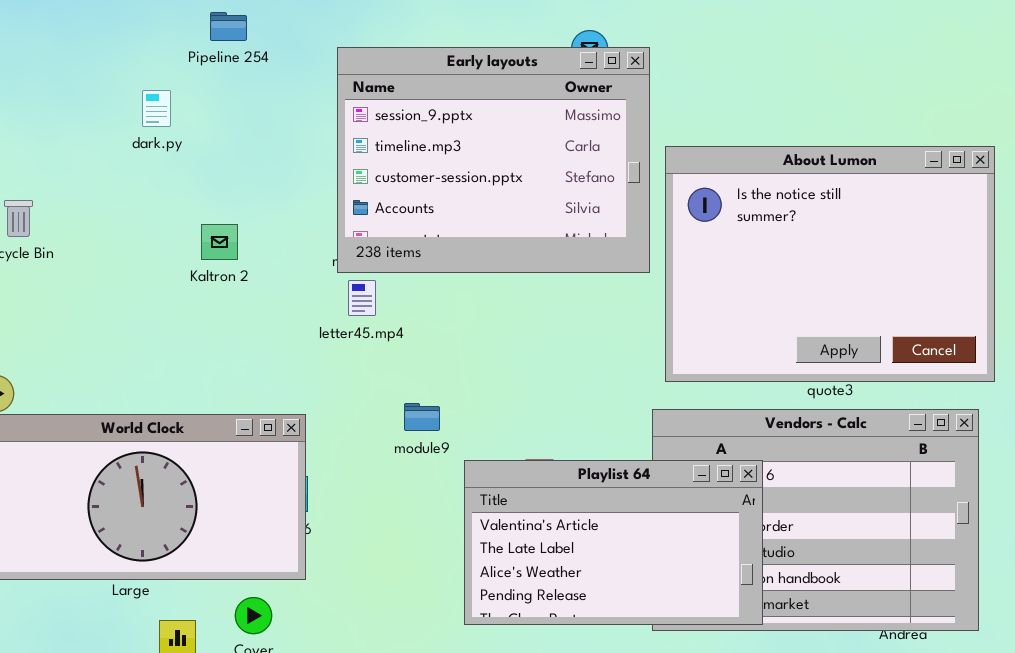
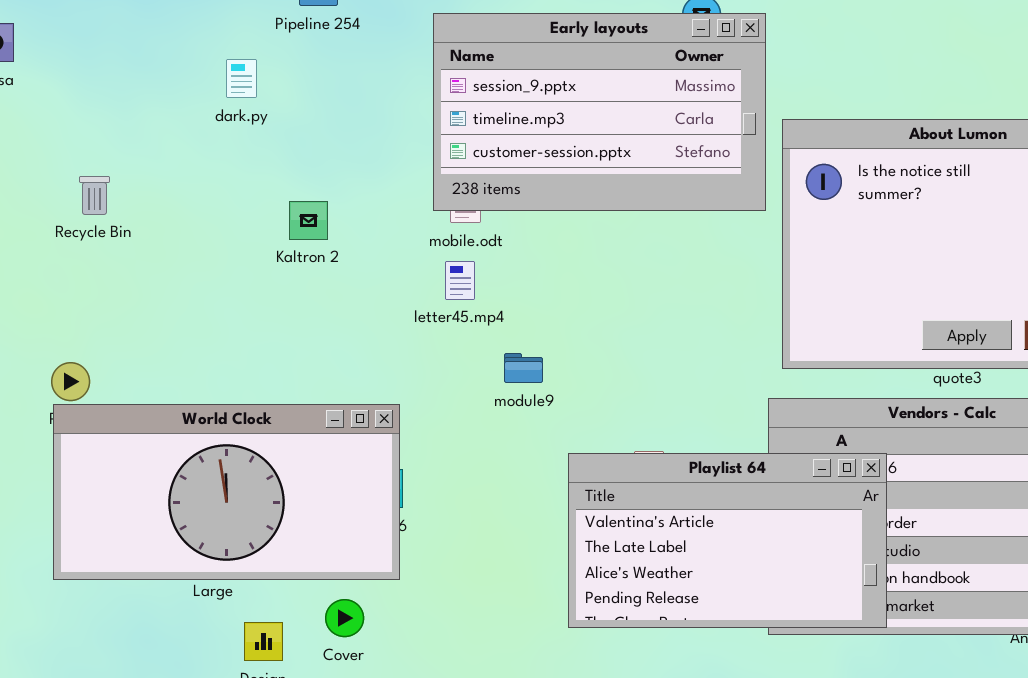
Early layouts: [337,47,650,273] -> [433,13,766,211], resized
module9: [404,403,440,431] -> [504,353,543,383], moved

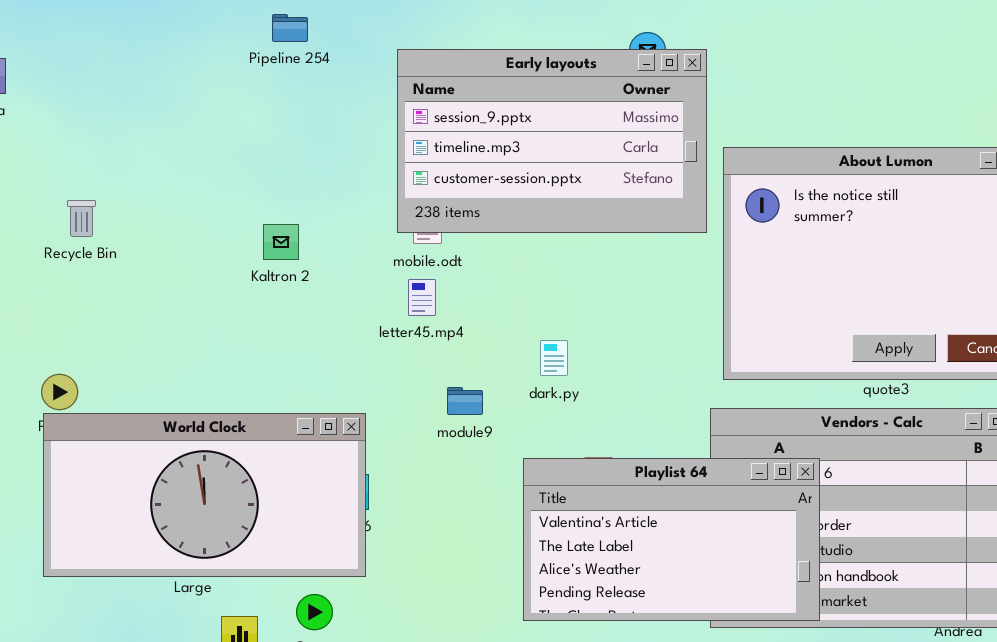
dark.py: [226,59,257,98] -> [540,340,568,376], moved
module9: [504,353,543,383] -> [447,387,483,415], moved

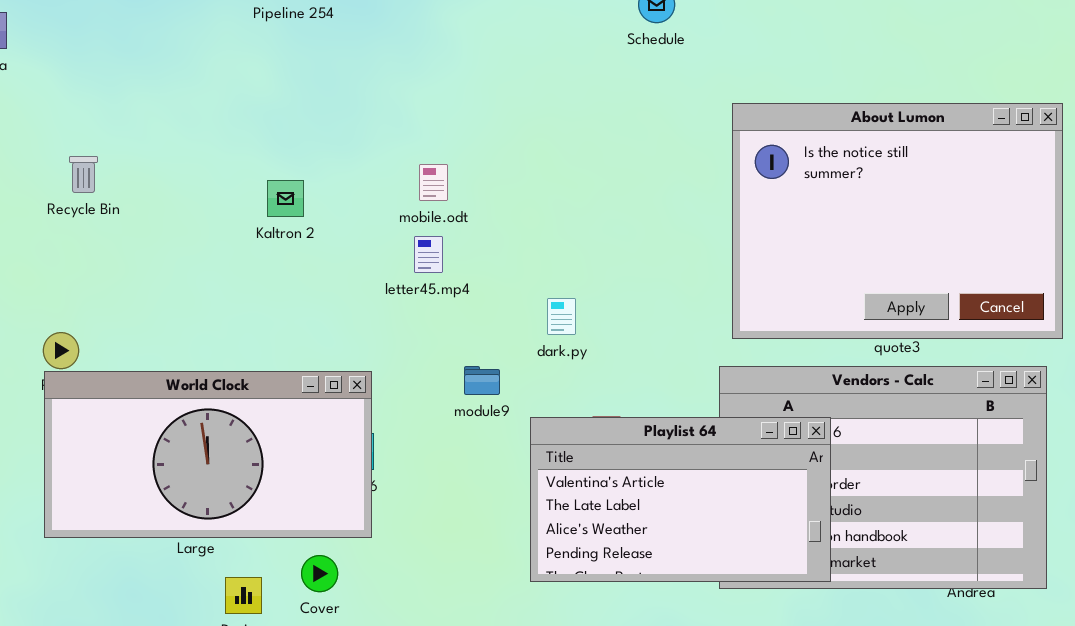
Early layouts: [397,49,707,233] -> none, closed
module9: [447,387,483,415] -> [464,366,500,395], moved

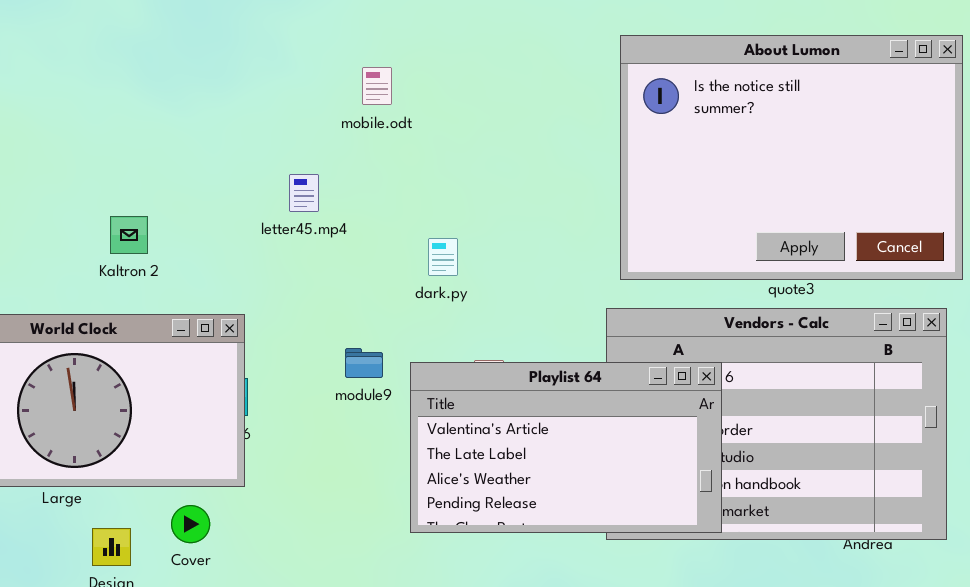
mobile.odt: [419,164,448,201] -> [362,67,392,105], moved
Kaltron 2: [267,180,304,217] -> [110,216,148,254], moved
module9: [464,366,500,395] -> [345,348,383,378], moved

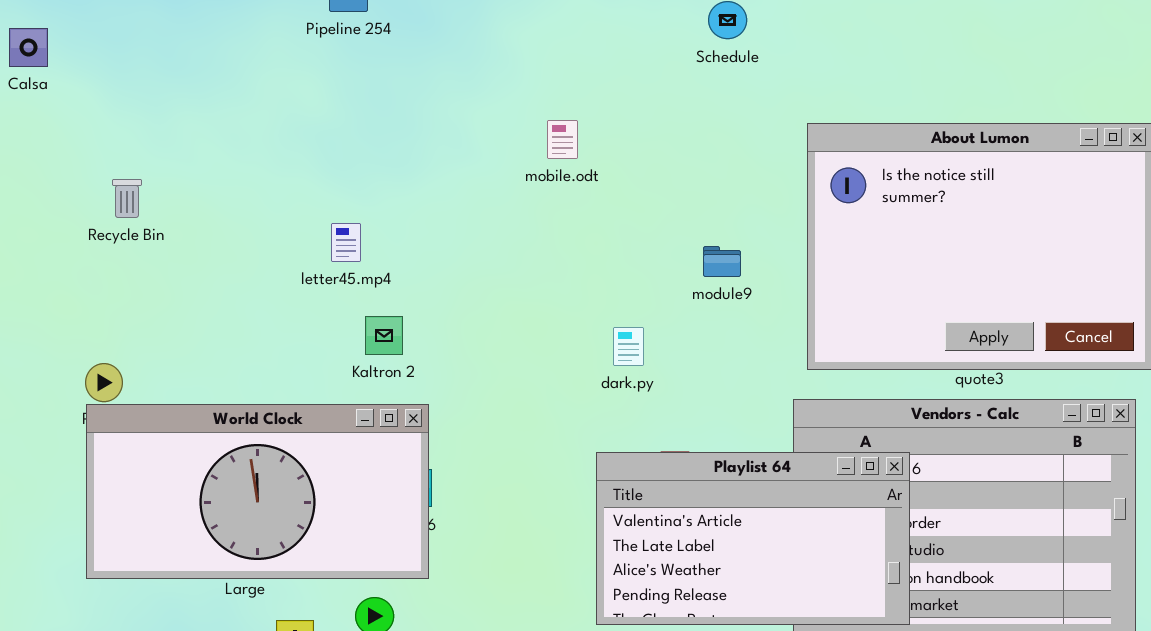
mobile.odt: [362,67,392,105] -> [547,120,578,159], moved
letter45.mp4: [289,174,319,212] -> [331,223,361,262], moved
Kaltron 2: [110,216,148,254] -> [365,316,403,355], moved
module9: [345,348,383,378] -> [703,246,741,277], moved

